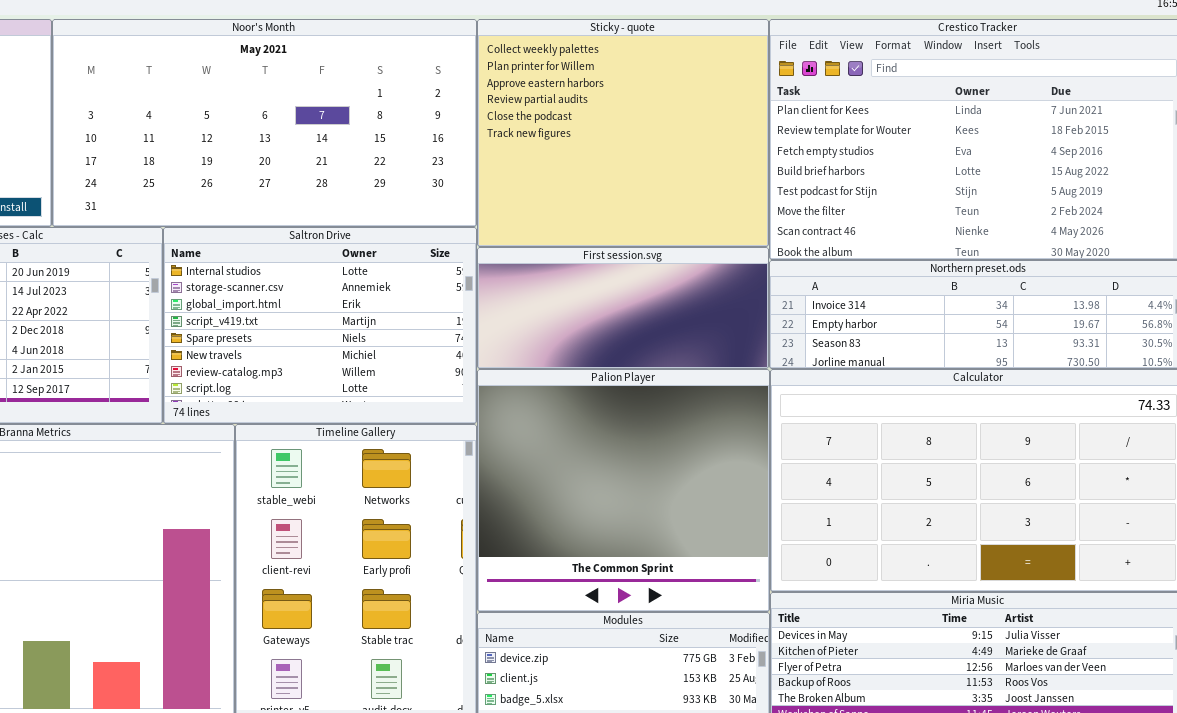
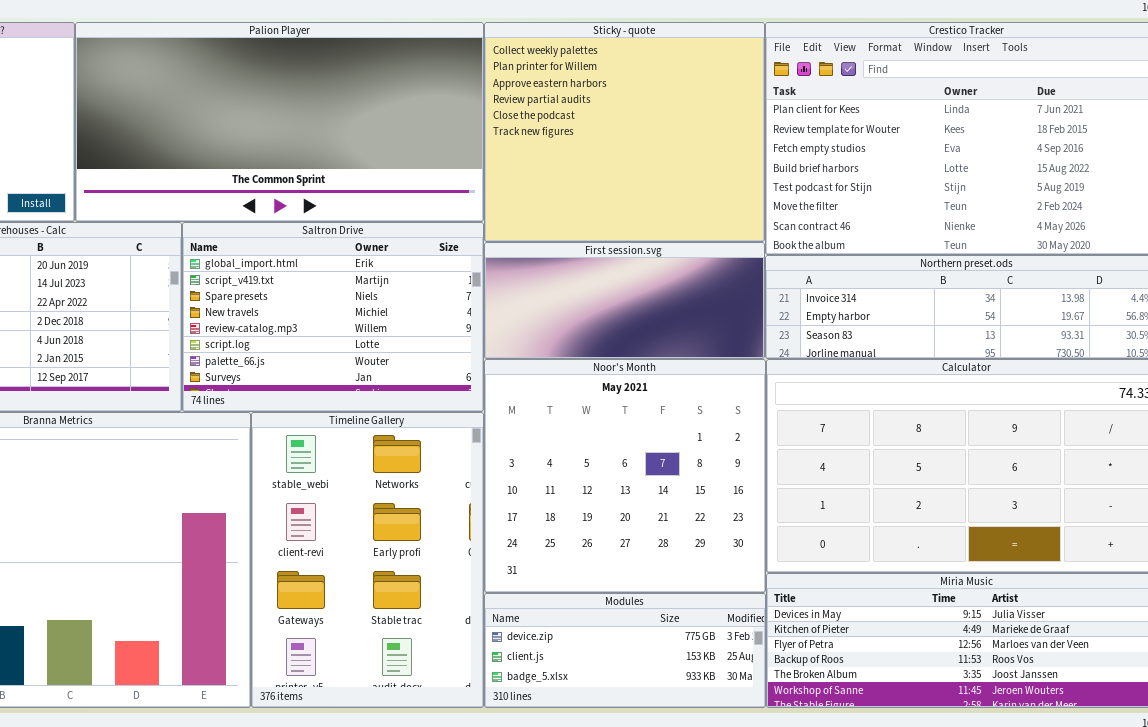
Noor's Month: [52,19,477,227] -> [484,359,766,593], moved, resized
Saltron Drive: [163,227,477,424] -> [182,222,484,412], scrolled down 2 rows
Palion Player: [477,369,770,612] -> [75,22,484,222], moved, resized

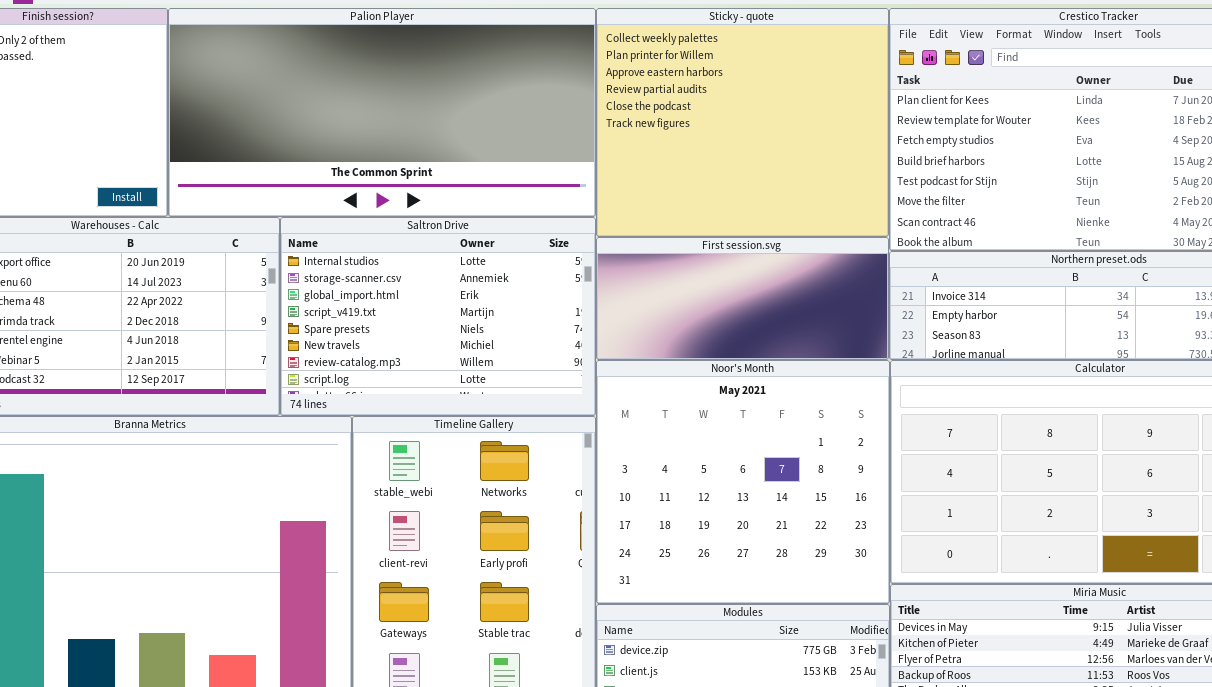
Saltron Drive: [182,222,484,412] -> [280,217,596,416], scrolled up 2 rows

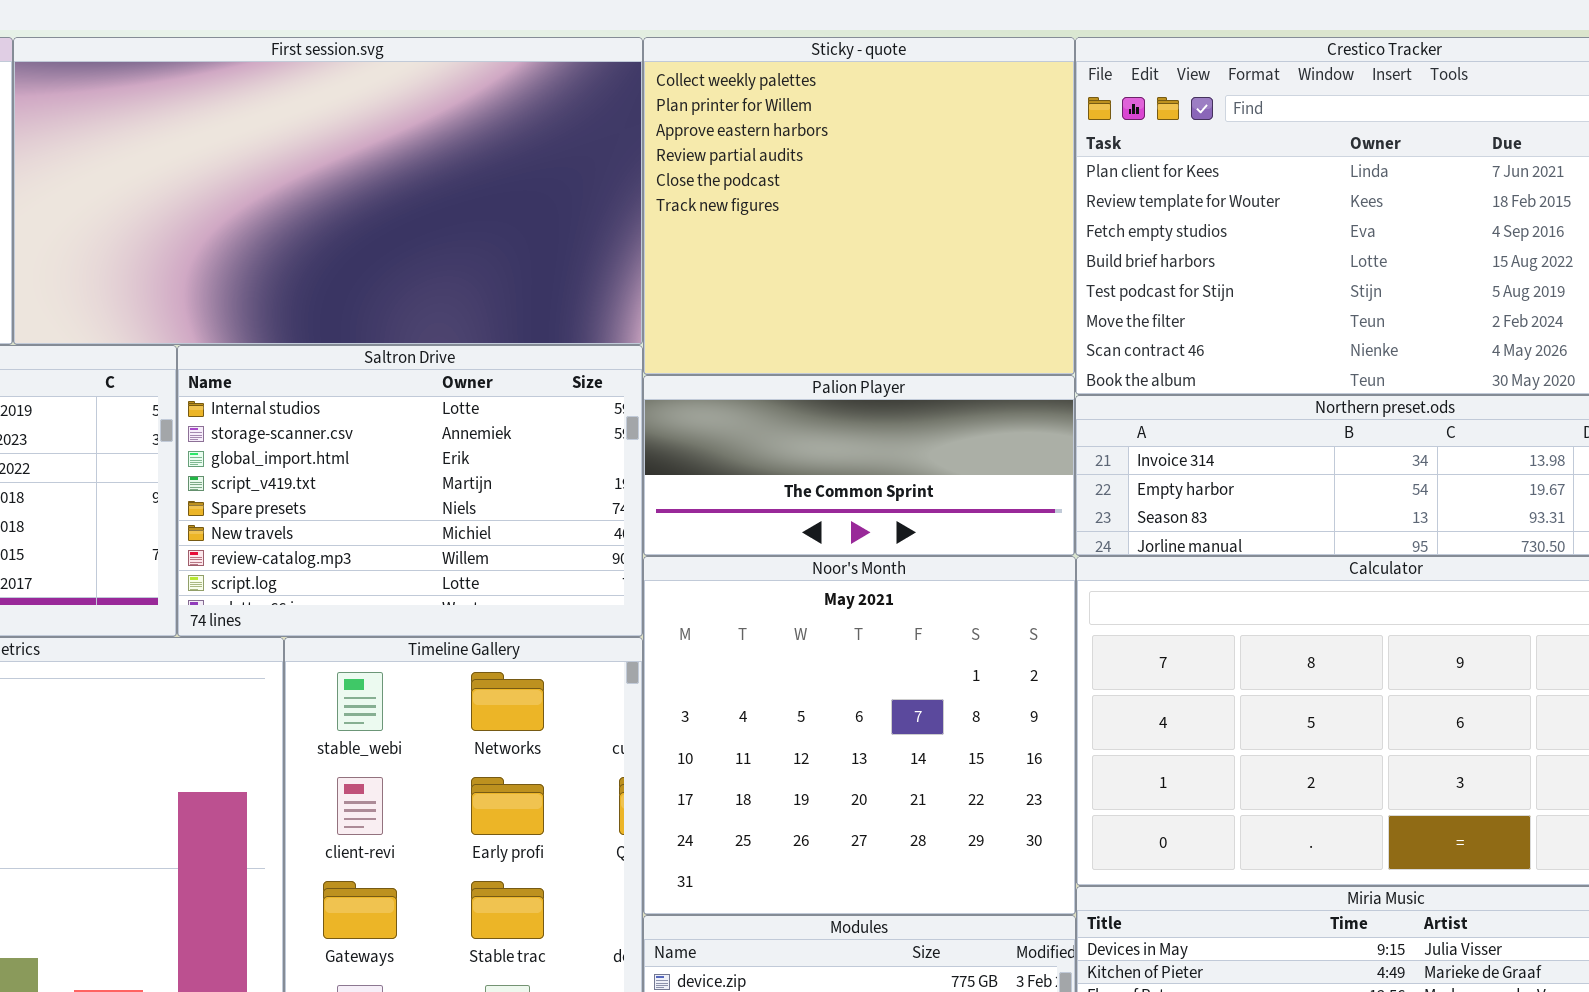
Palion Player: [168,8,596,217] -> [643,375,1075,556], moved, resized
First session.svg: [596,237,889,360] -> [13,37,643,345], moved, resized

